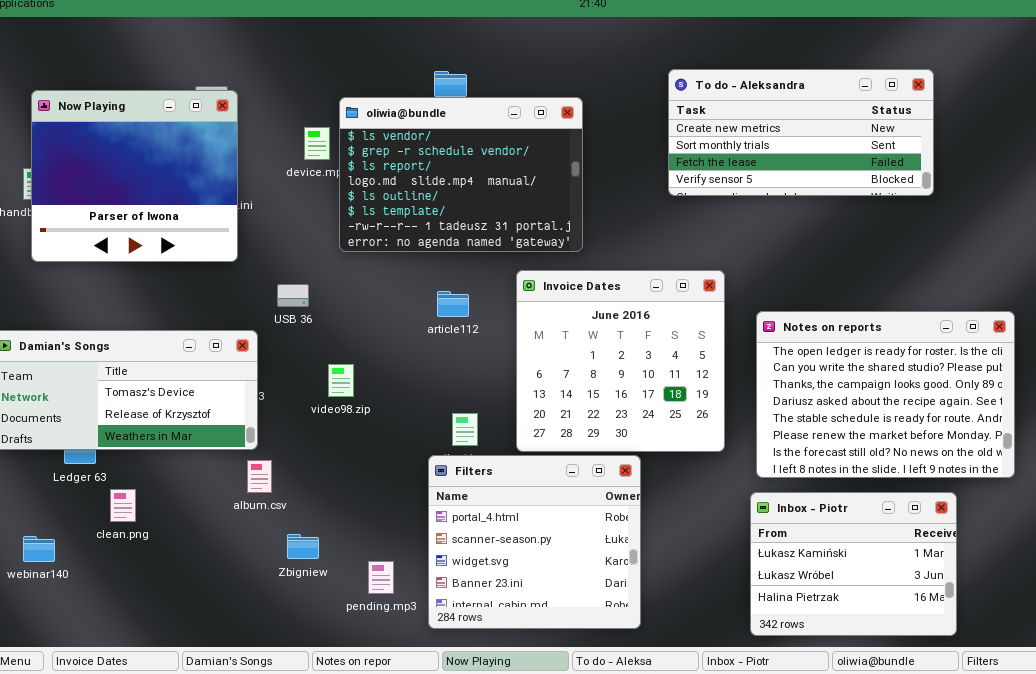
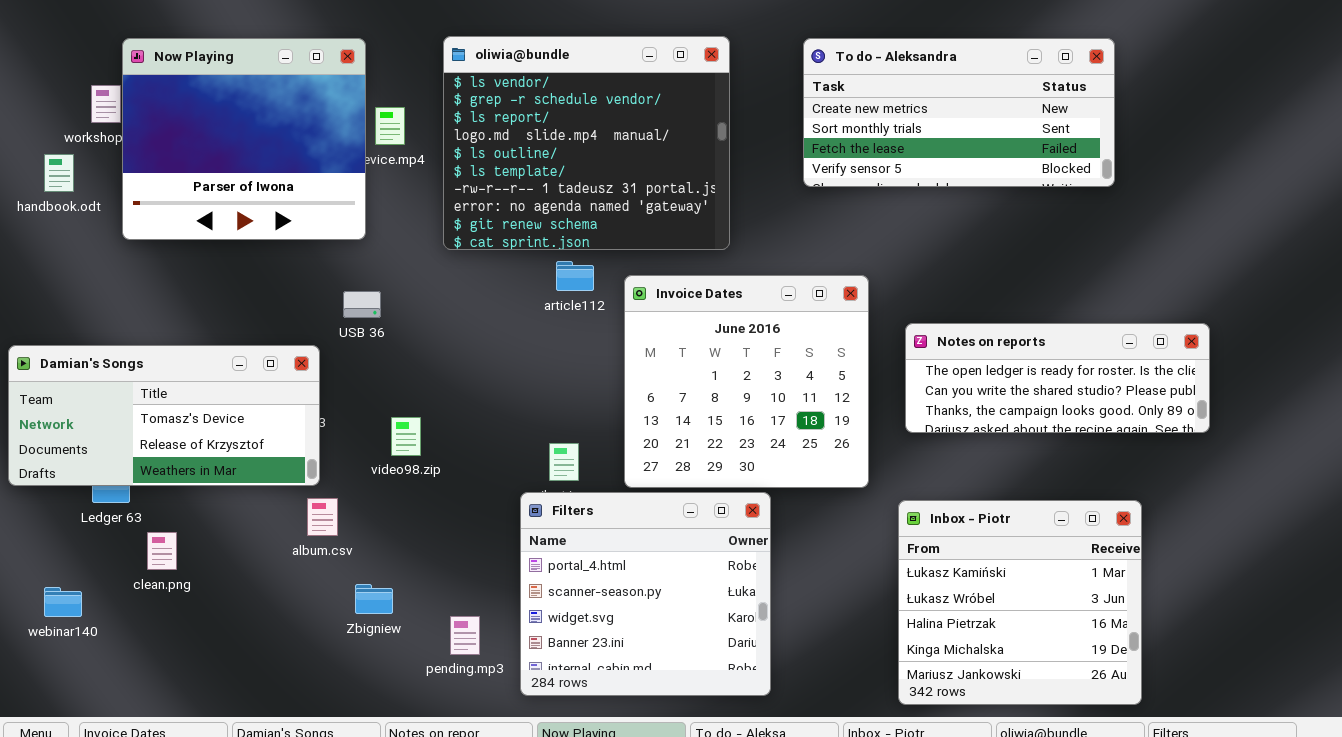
Now Playing: [31,90,238,262] -> [122,38,366,240], moved
oliwia@bundle: [339,97,583,252] -> [443,36,730,250], moved, resized
article112: [437,291,469,317] -> [556,261,594,291], moved
Notes on reports: [756,311,1015,478] -> [905,323,1210,433], resized
video98.zip: [328,364,354,397] -> [391,417,421,456], moved
Inbox - Piotr: [750,492,957,636] -> [898,500,1142,705], resized

